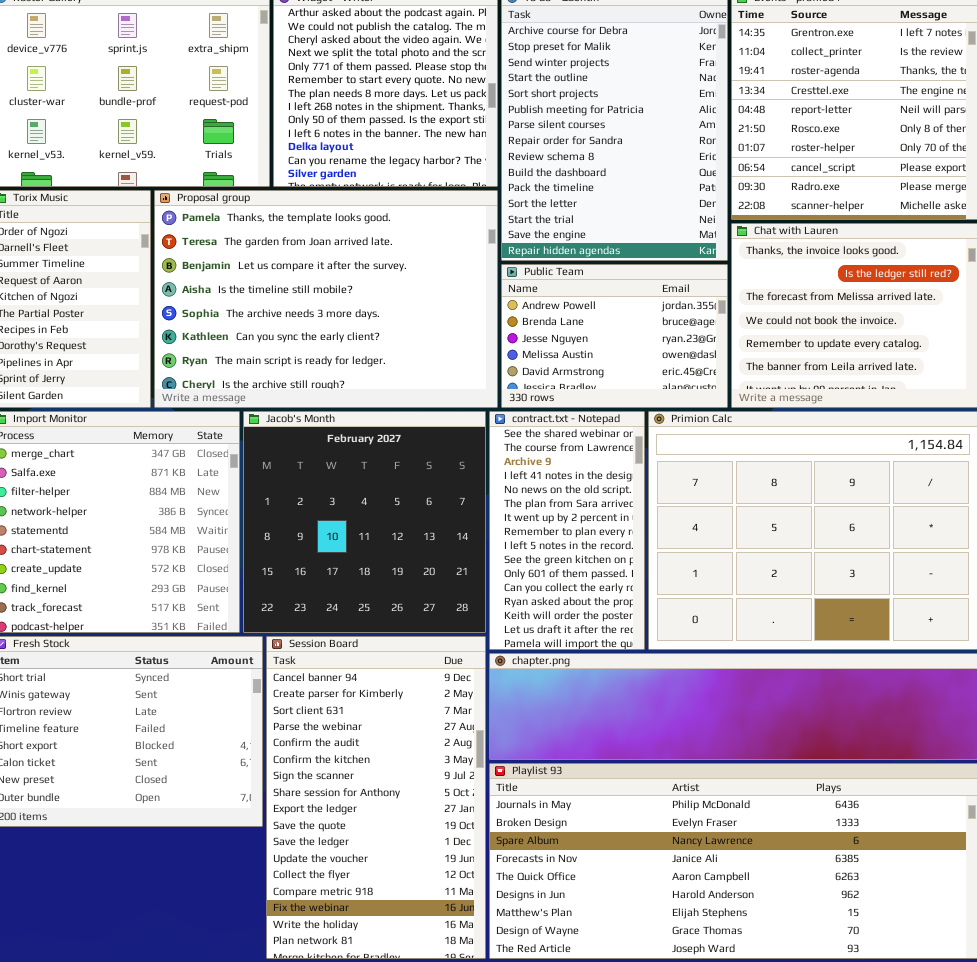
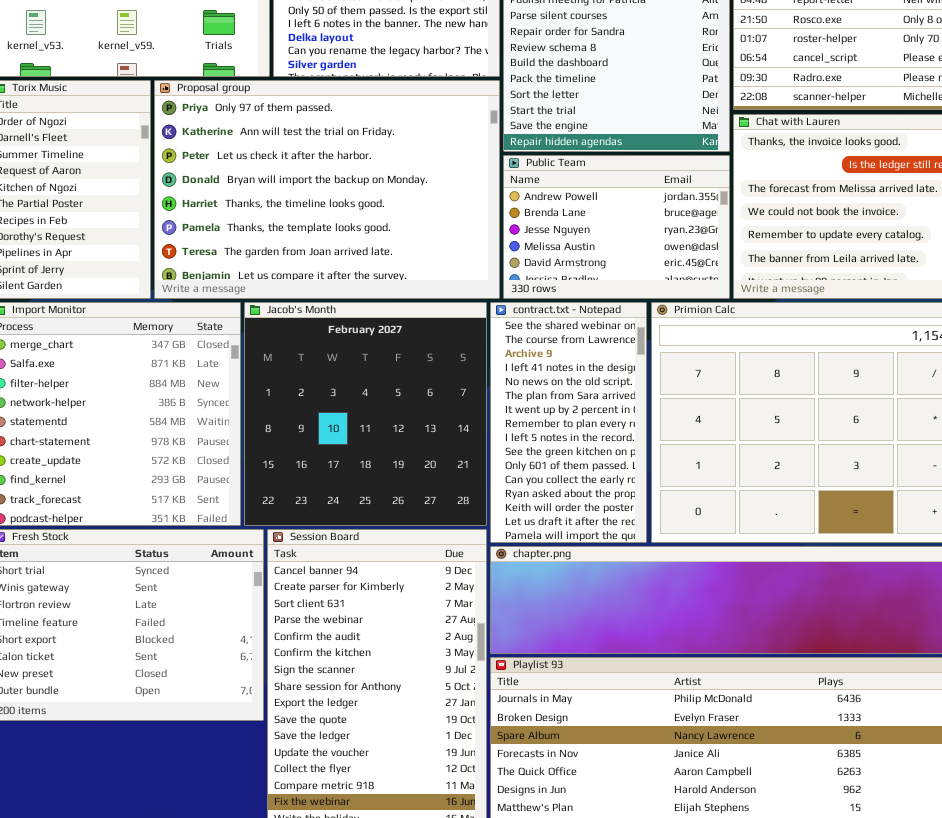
Proposal group: [154,190,498,408] -> [154,80,500,299], scrolled up 5 rows

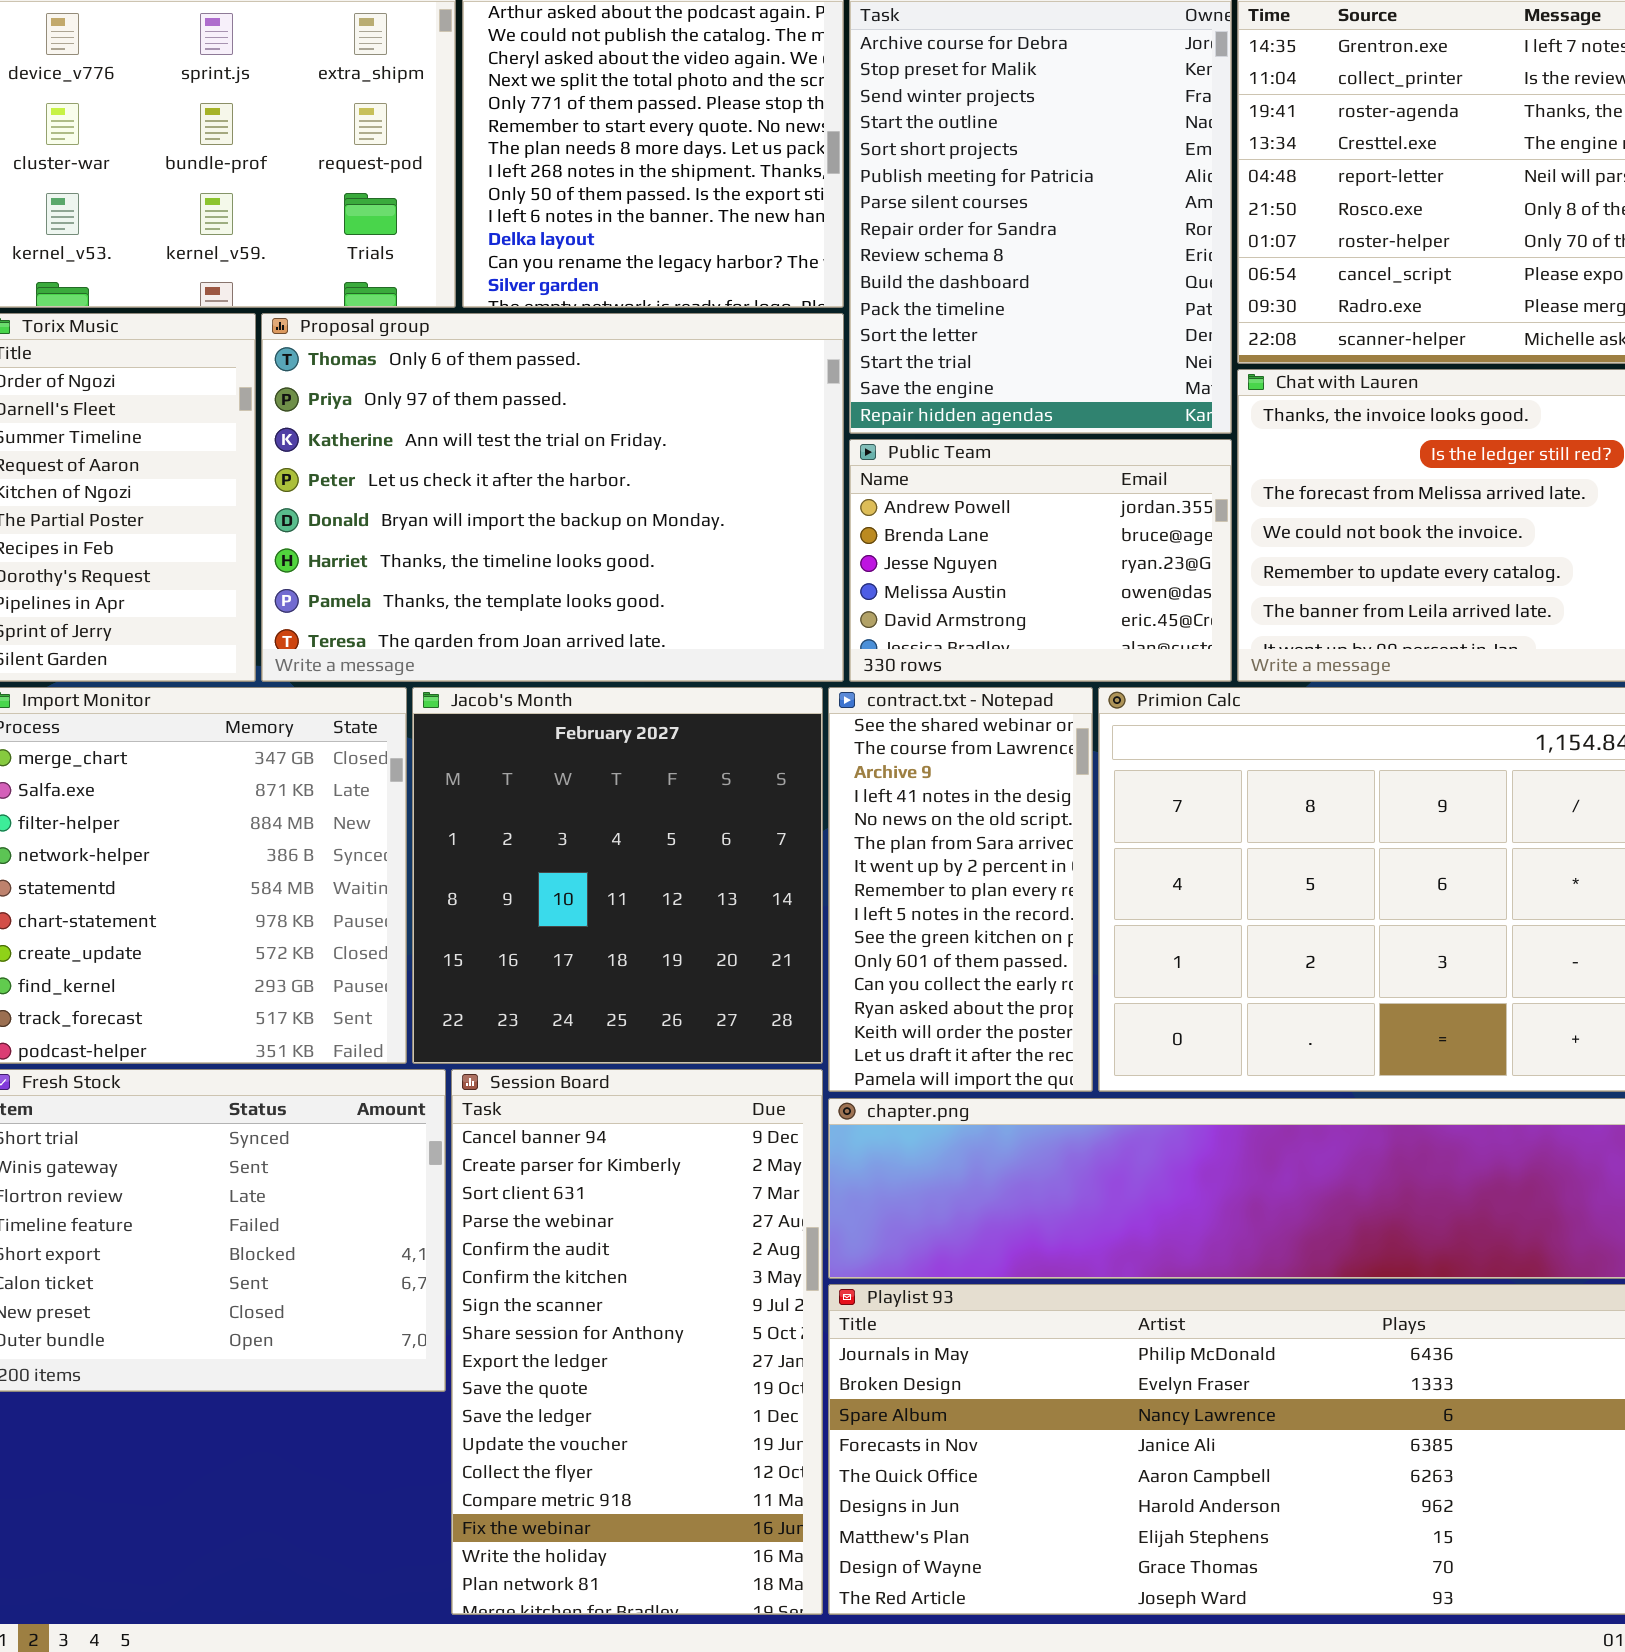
Proposal group: [154,80,500,299] -> [261,313,844,682], scrolled up 1 row

